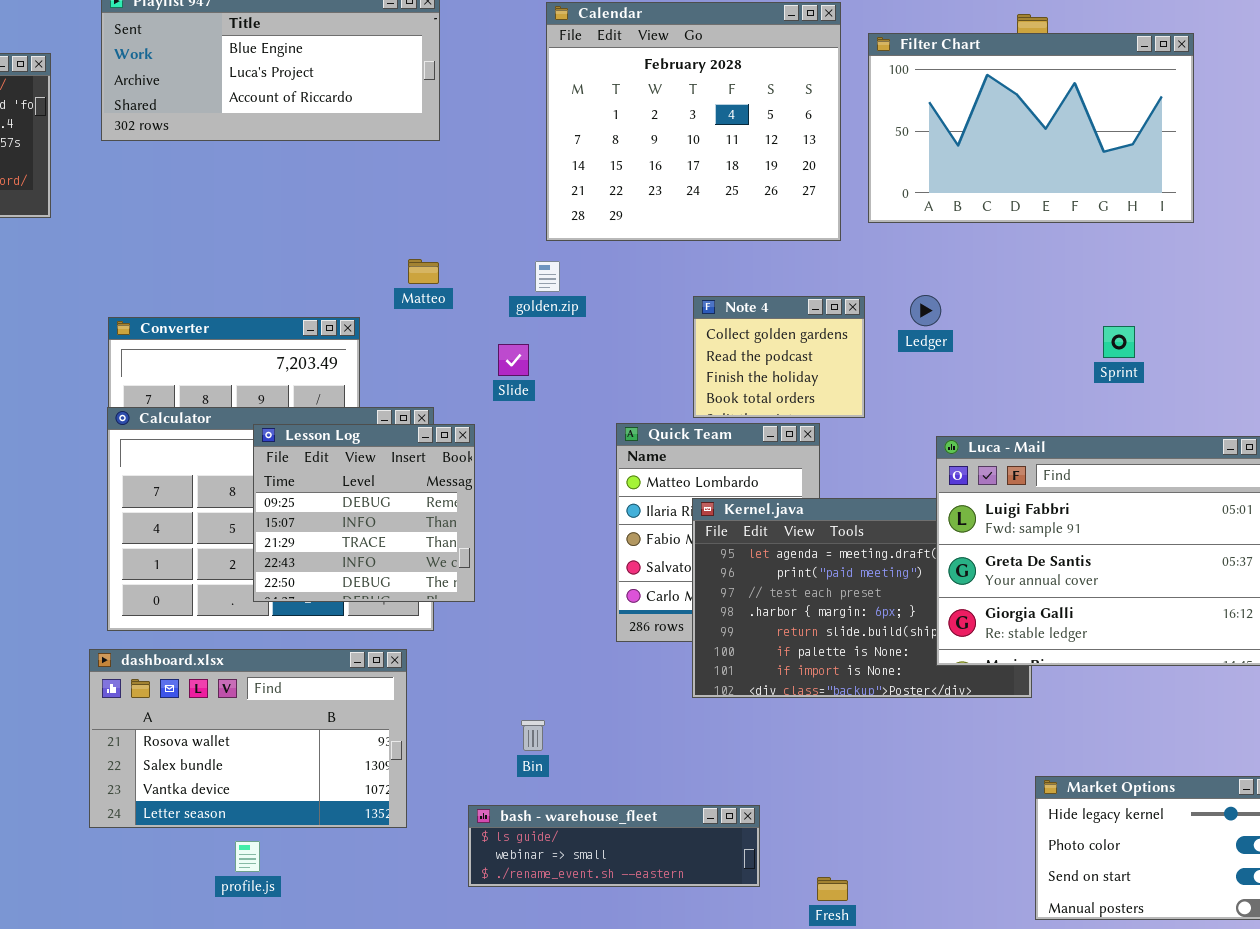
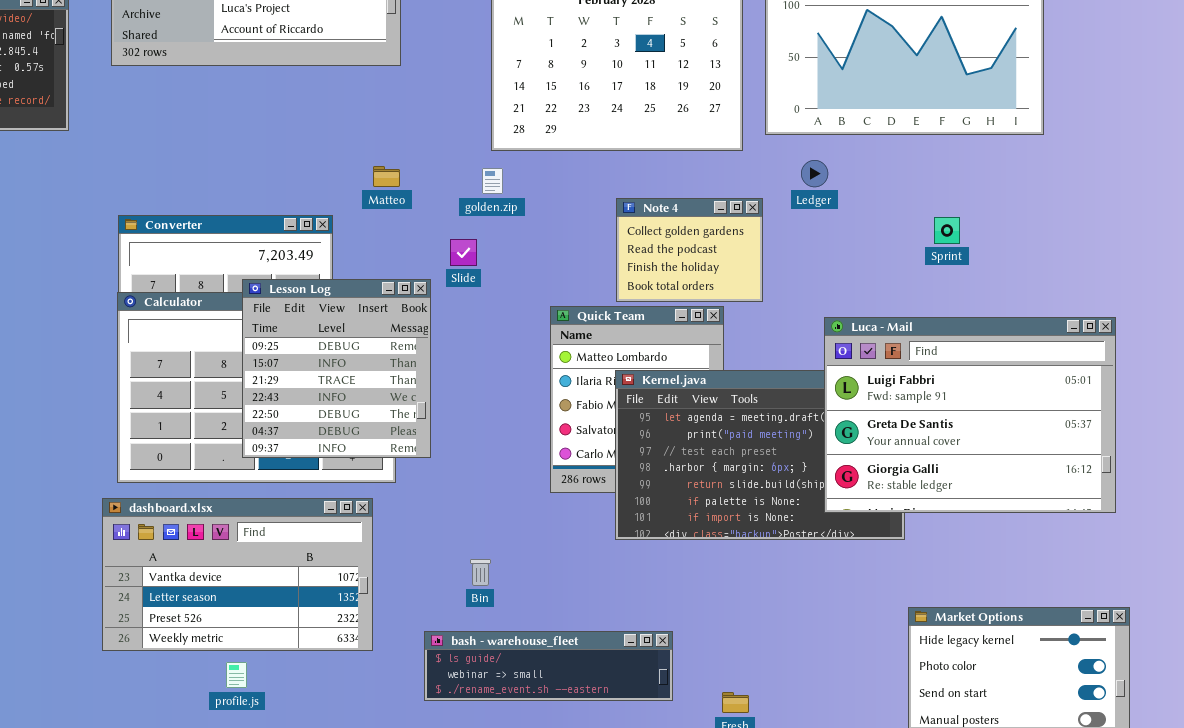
Ledger: [910,295,941,326] -> [801,160,828,187], moved
Sprint: [1103,326,1135,358] -> [934,217,960,244], moved
Lesson Log: [253,424,475,602] -> [242,279,431,458], resized
dashboard.xlsx: [89,649,407,828] -> [102,498,373,651], scrolled down 2 rows

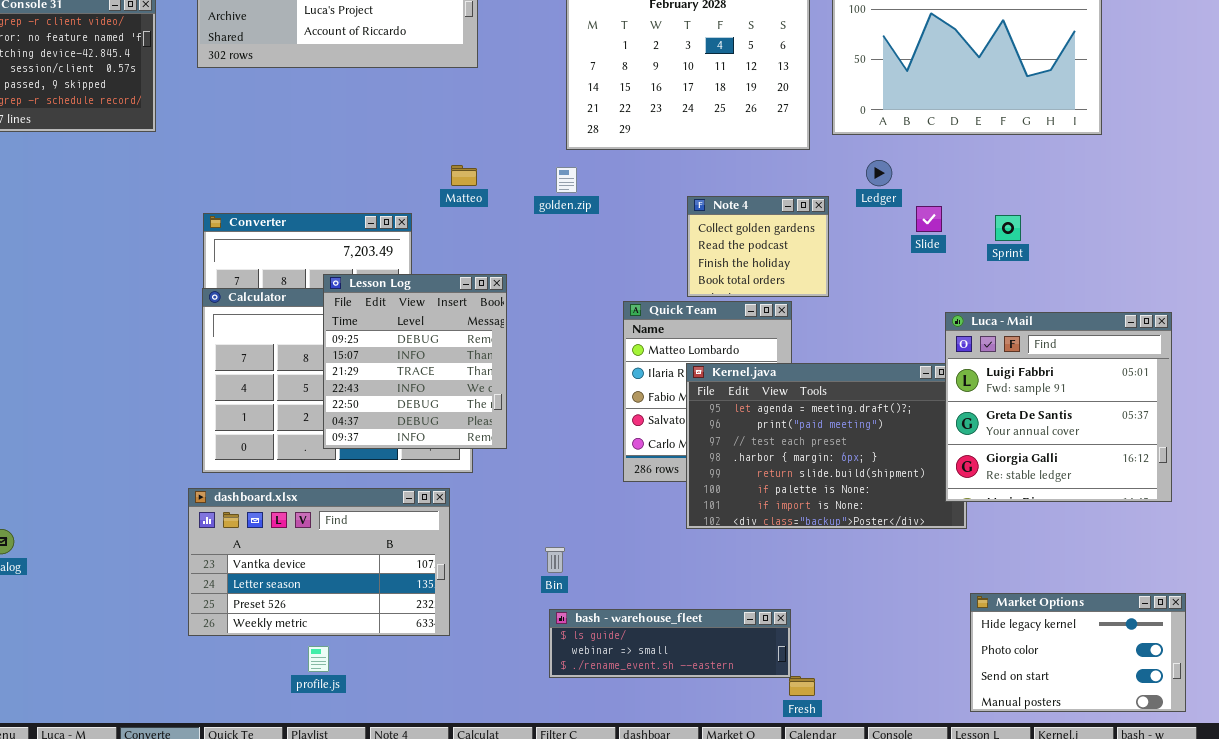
Slide: [450,239,477,266] -> [916,206,942,232], moved
Luca - Mail: [824,317,1116,513] -> [945,312,1172,502], resized
bash - warehouse_fleet: [424,631,673,701] -> [549,609,791,678], moved

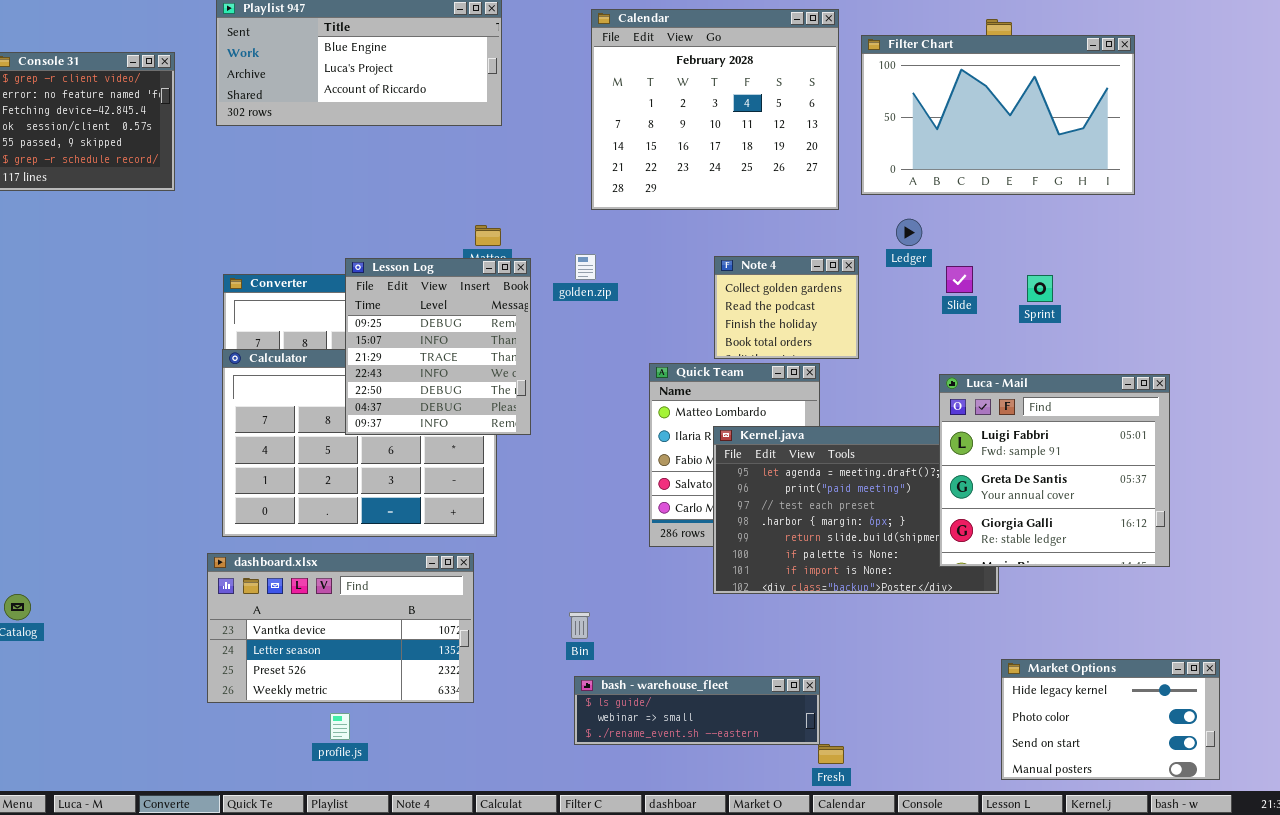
golden.zip: [556,167,577,193] -> [575,254,596,280], moved
Lesson Log: [323,274,507,449] -> [345,258,531,435], moved
Luca - Mail: [945,312,1172,502] -> [939,374,1170,567], moved

